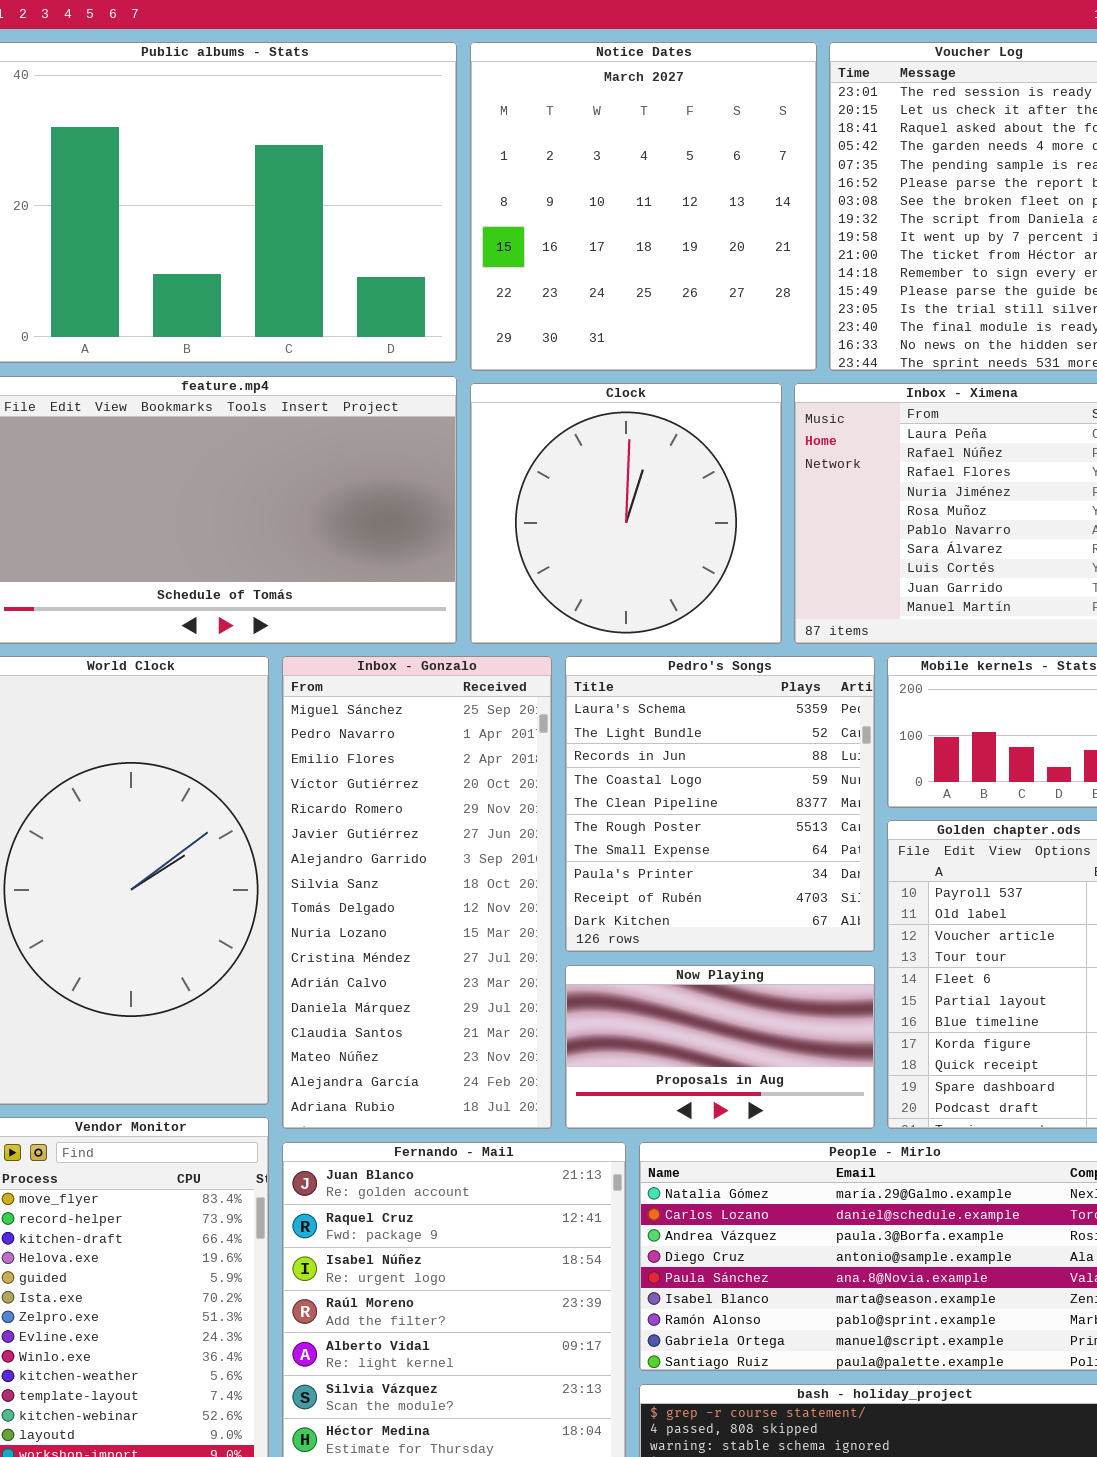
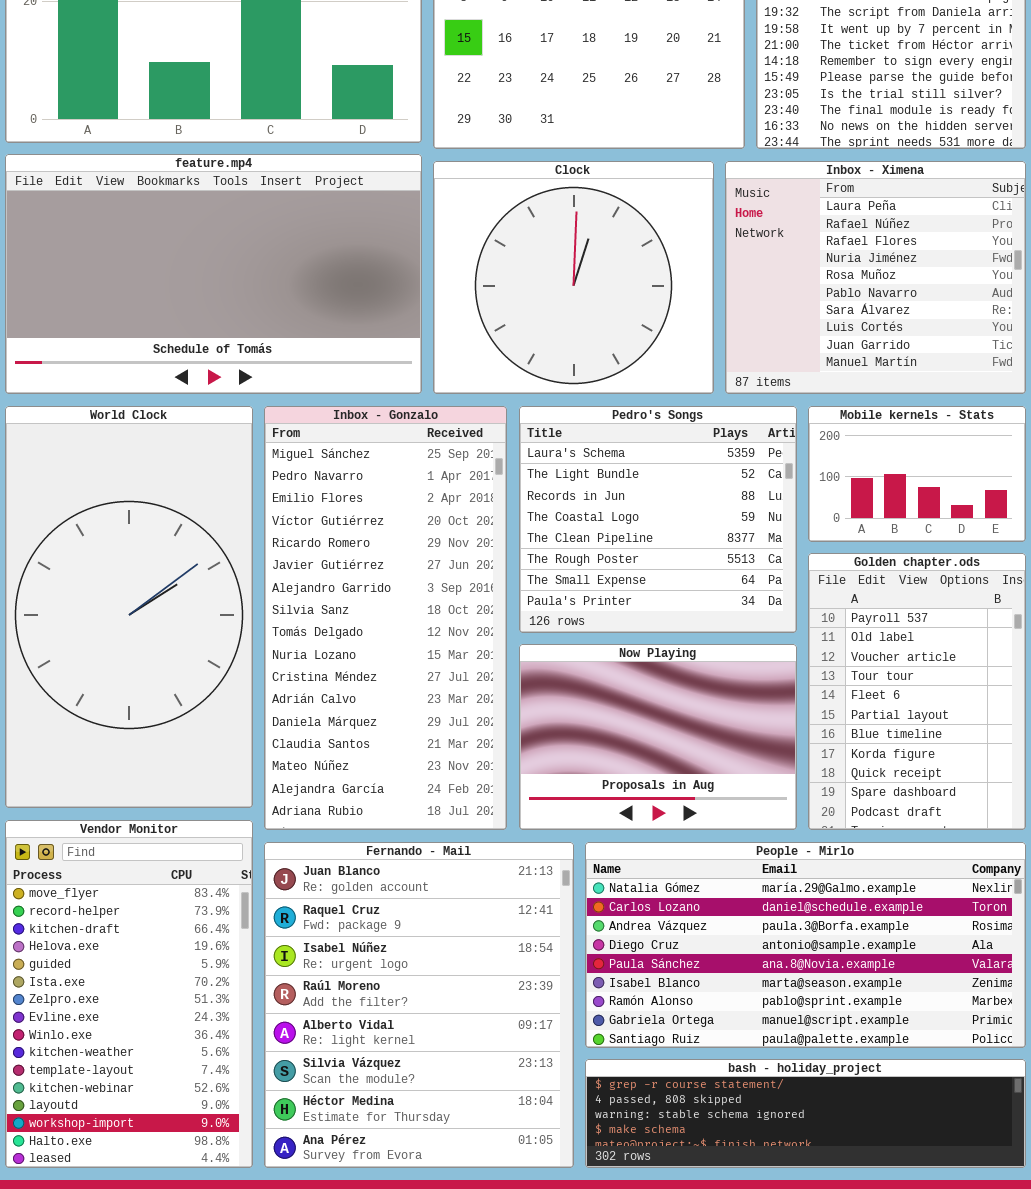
Pedro's Songs: [565,656,875,952] -> [519,406,797,633], resized
Now Playing: [565,965,875,1129] -> [519,644,797,830], resized

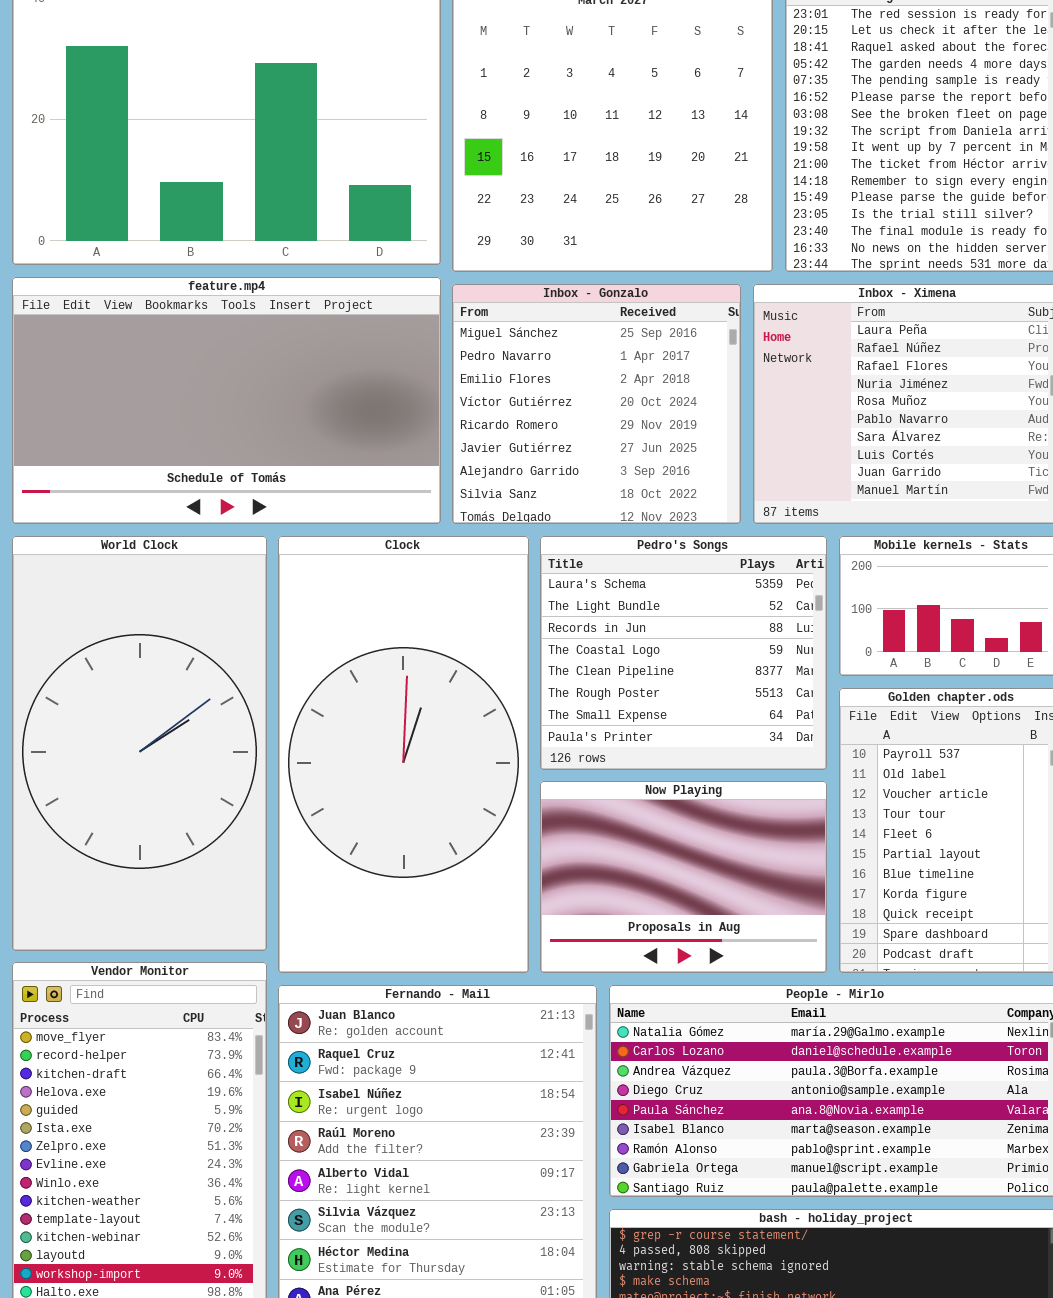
Clock: [433,161,714,394] -> [278,536,529,973], moved, resized
Inbox - Gonzalo: [264,406,507,830] -> [452,284,741,524], moved, resized

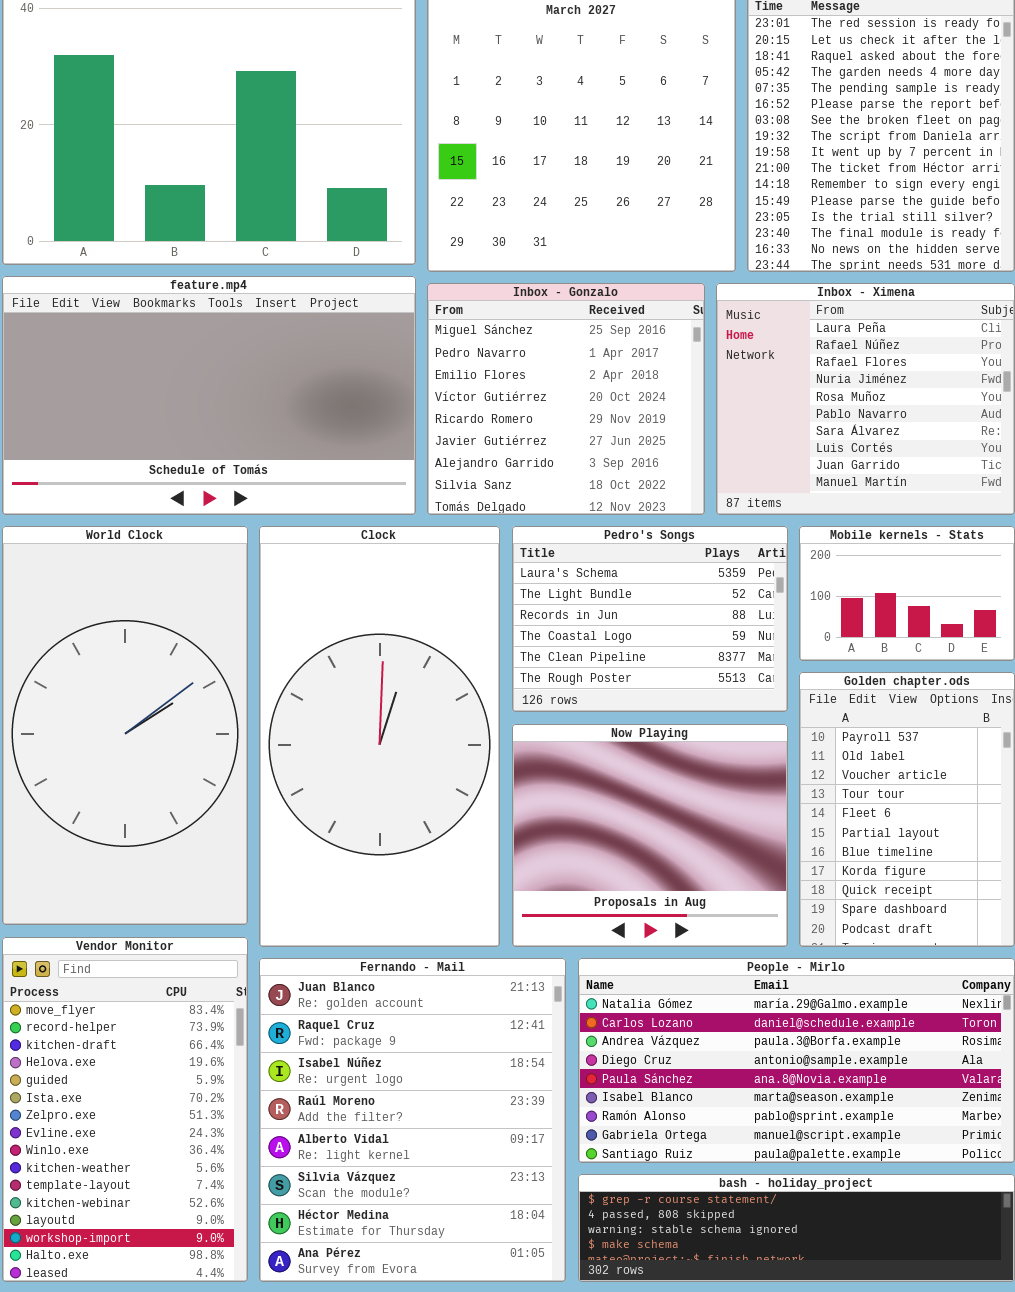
Pedro's Songs: [540,536,827,770] -> [512,526,788,712], resized
Now Playing: [540,781,827,973] -> [512,724,788,947], resized

